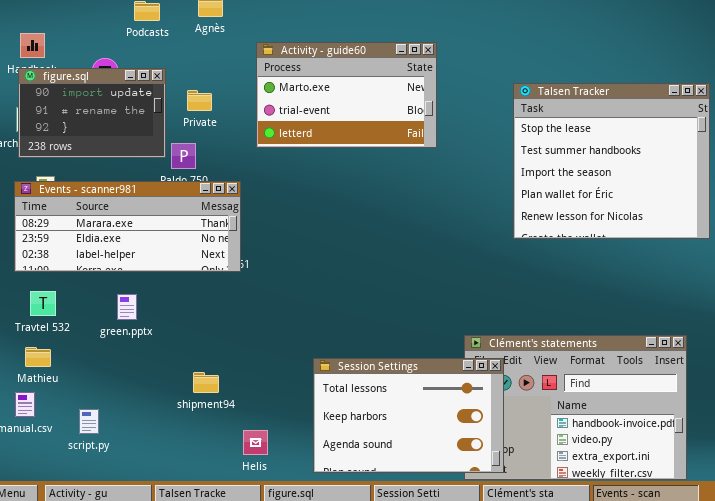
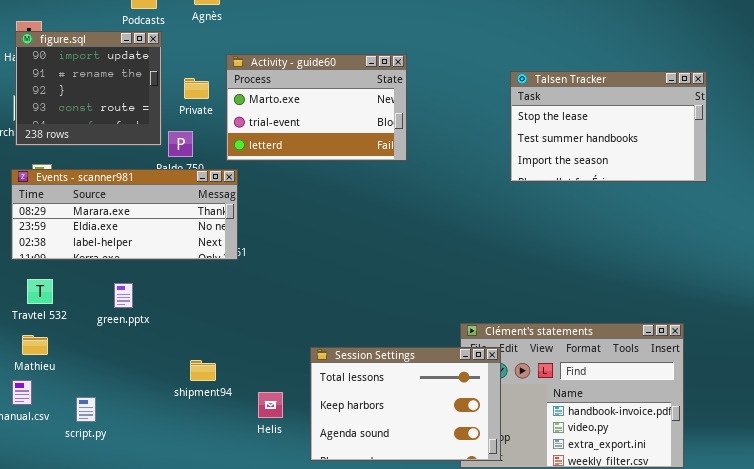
Activity - guide60: [256,42,437,148] -> [226,54,407,161], moved
figure.sql: [18,68,166,158] -> [15,31,162,146], resized
Talsen Tracker: [513,83,710,239] -> [510,71,707,182], resized
Helis: [243,430,268,455] -> [258,392,283,418], moved

